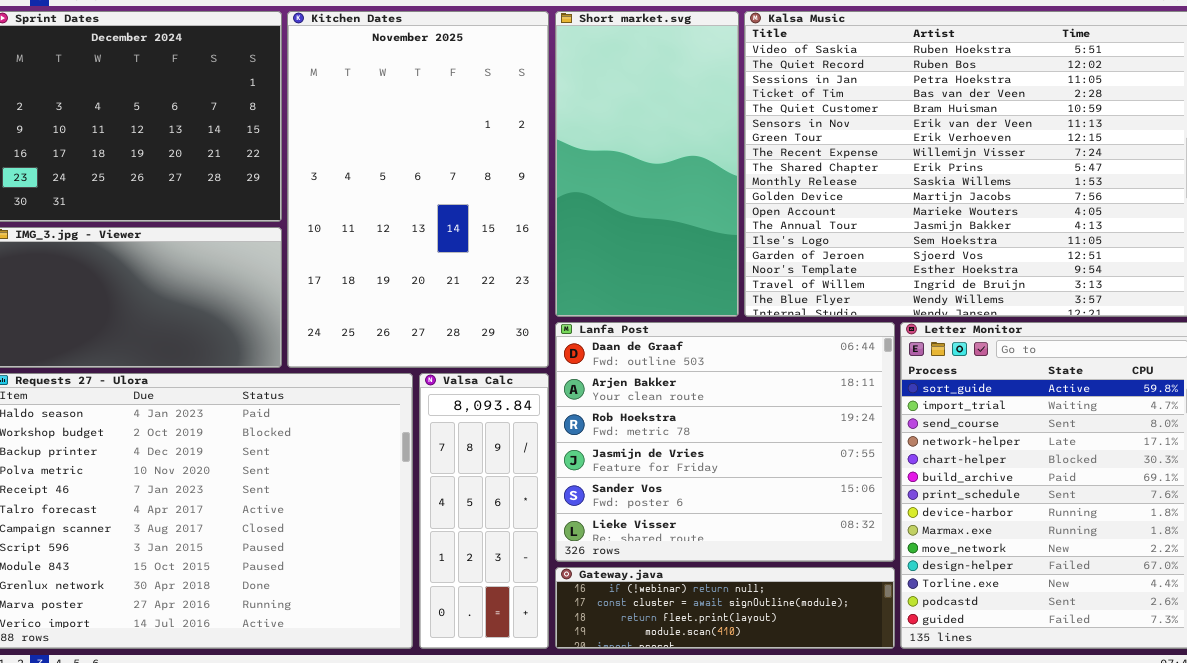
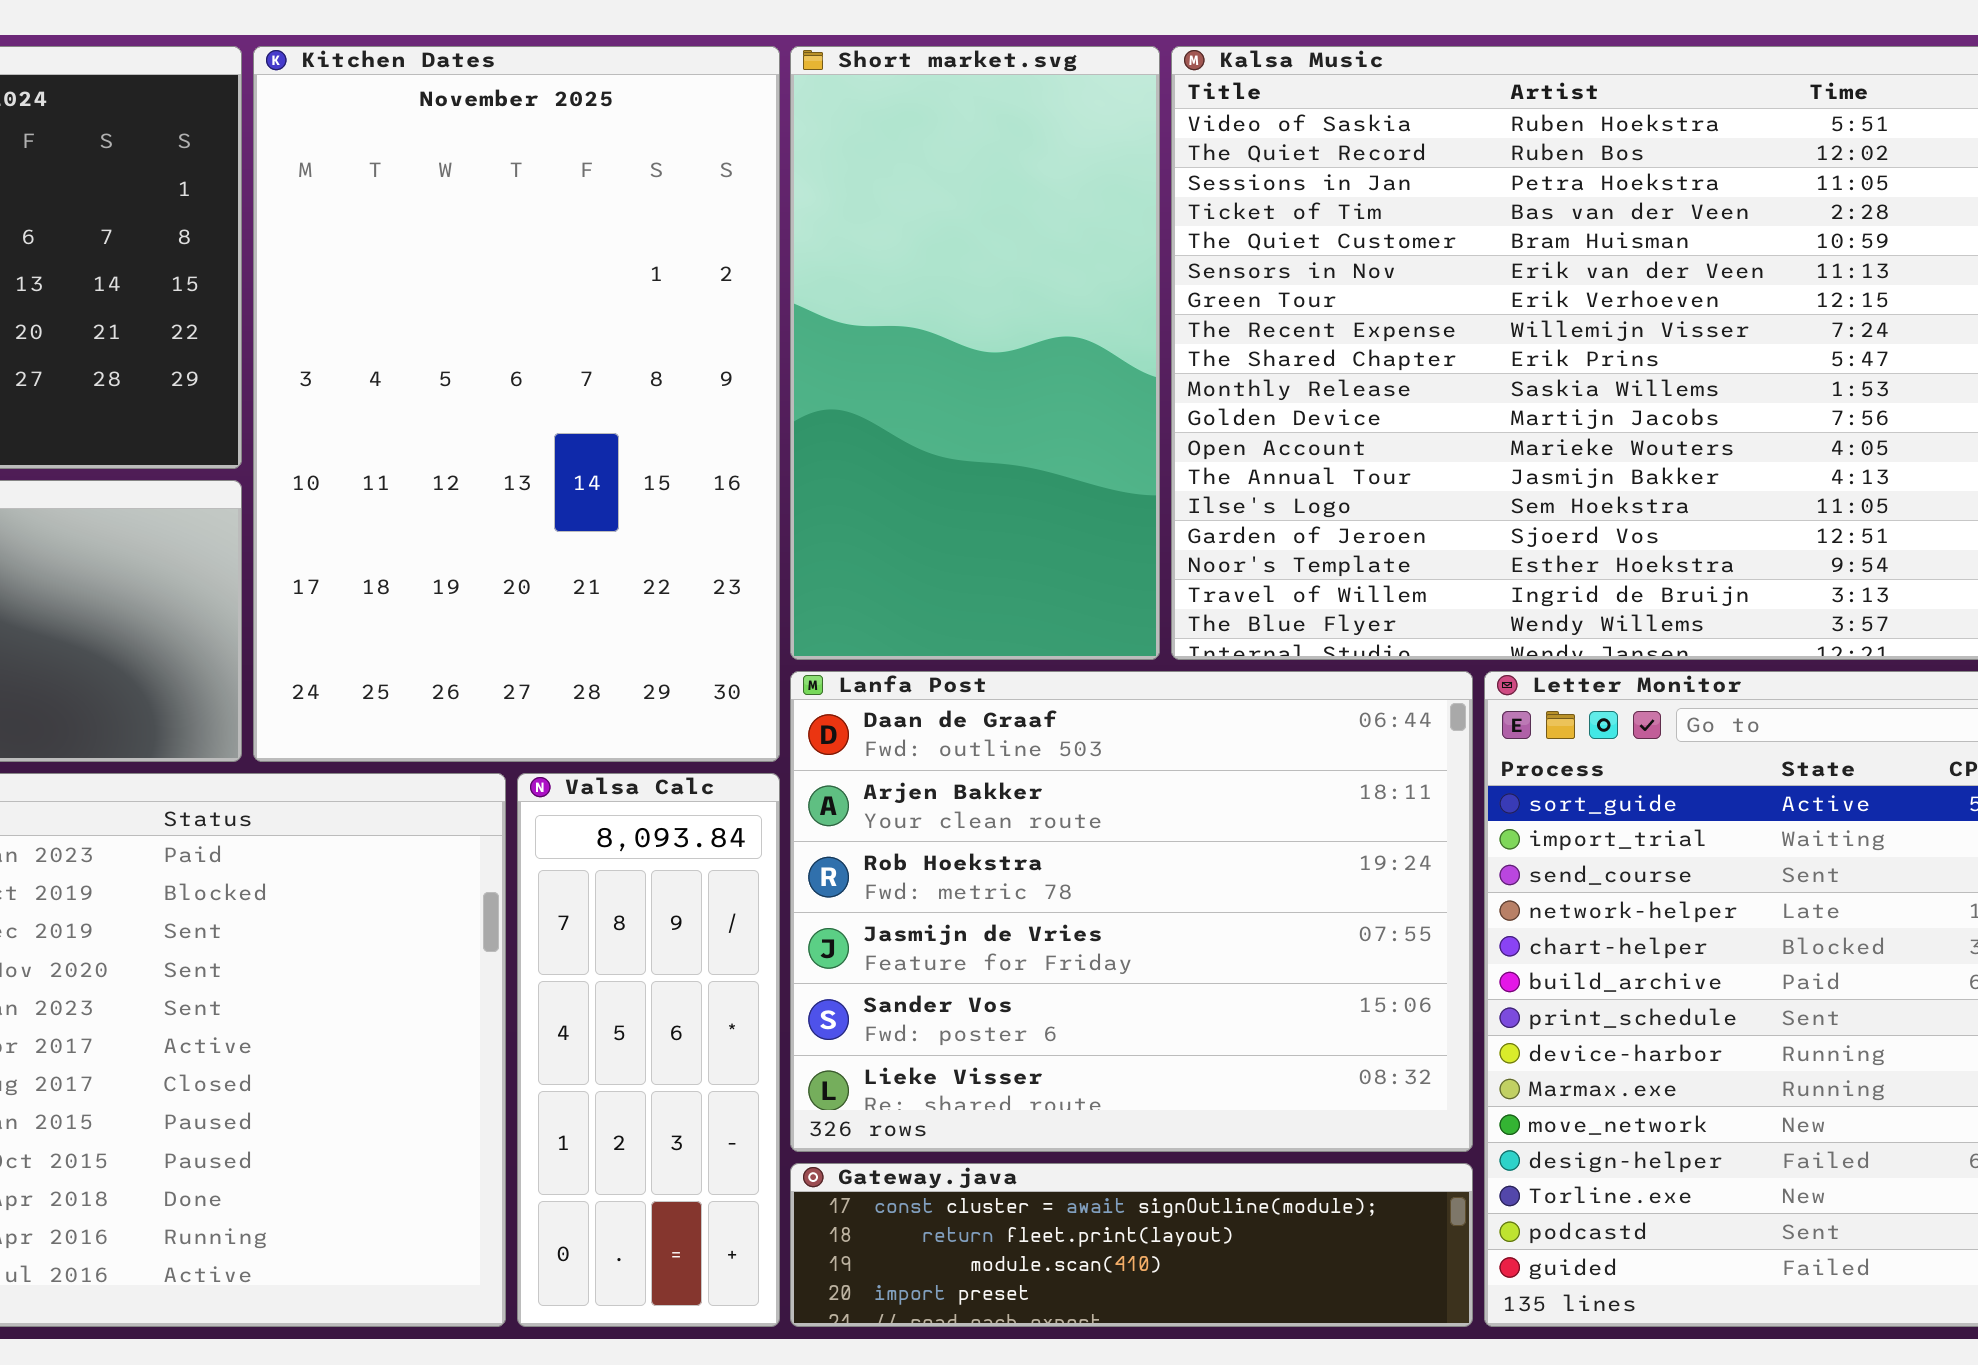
Gateway.java: [555,567,895,649] -> [790,1163,1473,1327], scrolled down 1 row

